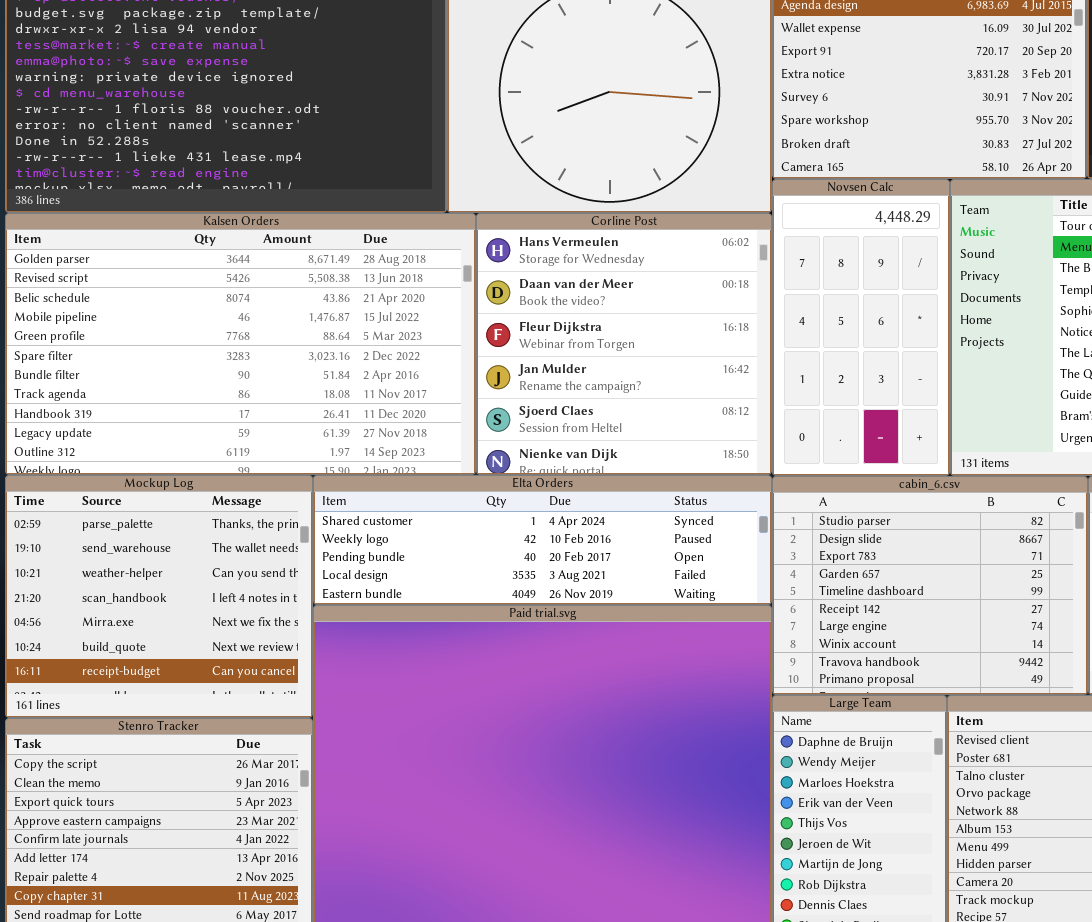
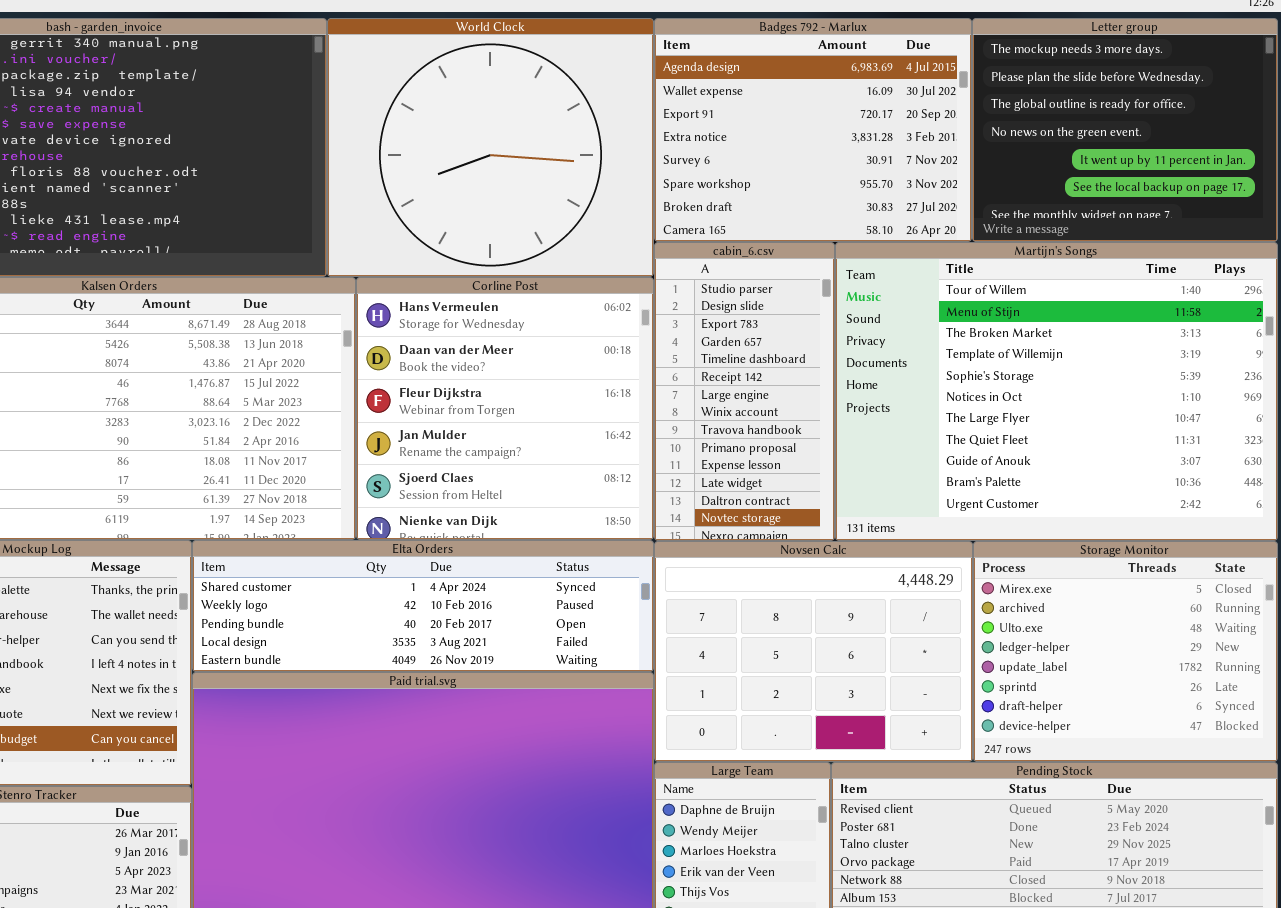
Novsen Calc: [772,179,950,476] -> [654,541,973,762], moved, resized
cabin_6.csv: [772,476,1088,695] -> [654,242,835,541], moved, resized

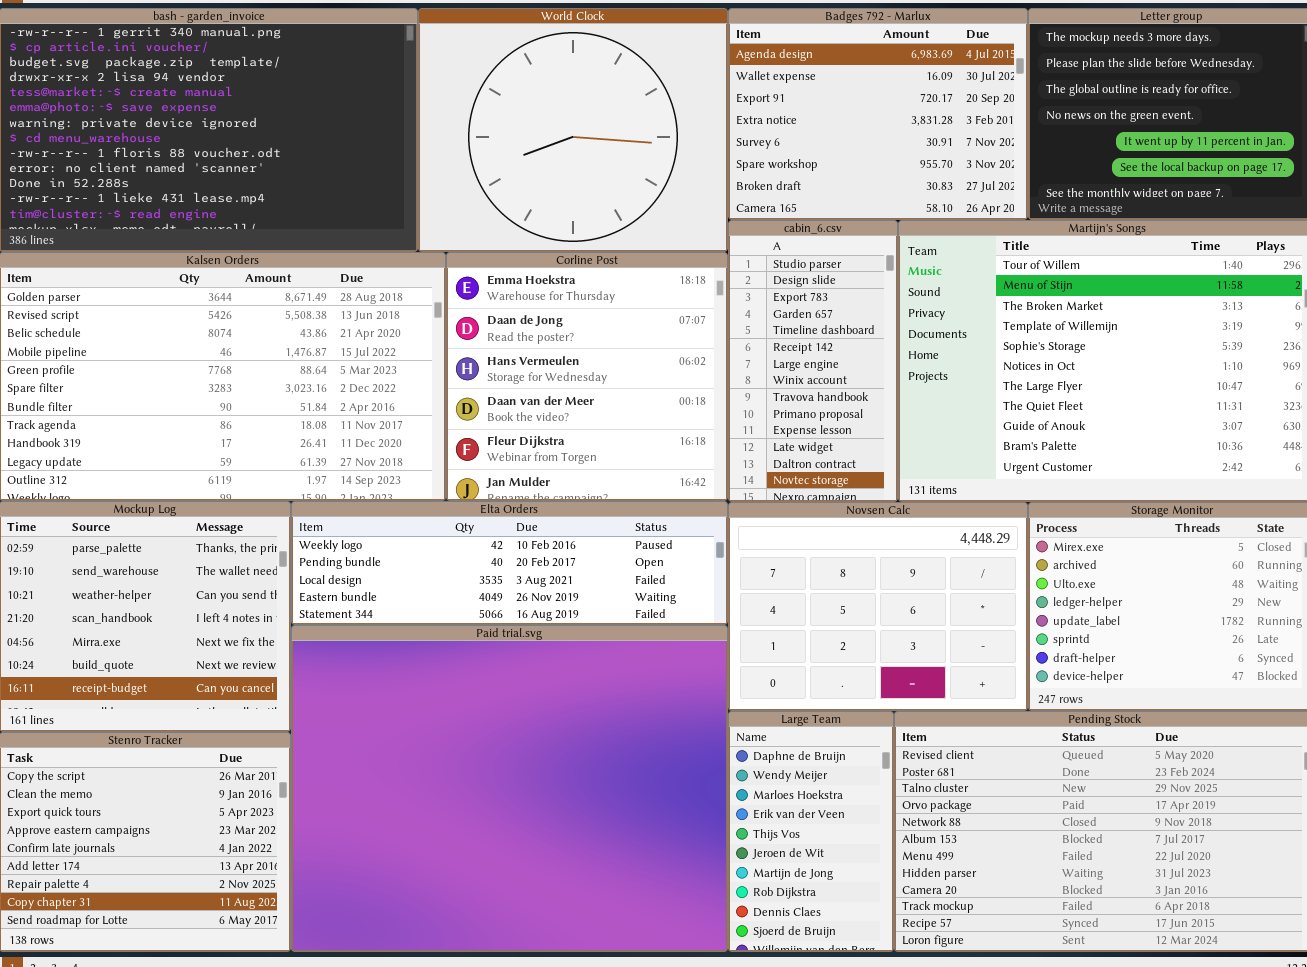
Corline Post: [356,277,654,540] -> [446,252,728,501], scrolled up 2 rows
Elta Orders: [192,540,654,672] -> [291,501,728,625], scrolled down 1 row

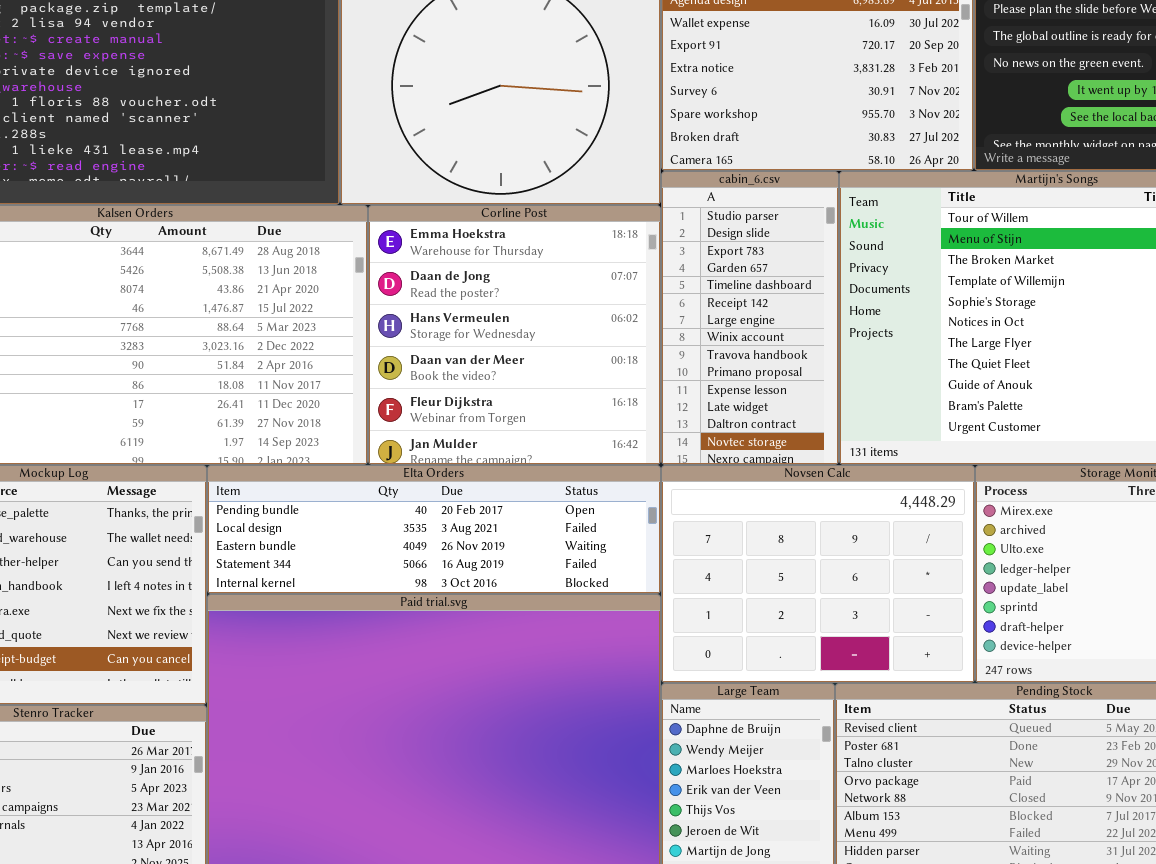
Elta Orders: [291,501,728,625] -> [207,465,661,594], scrolled down 1 row

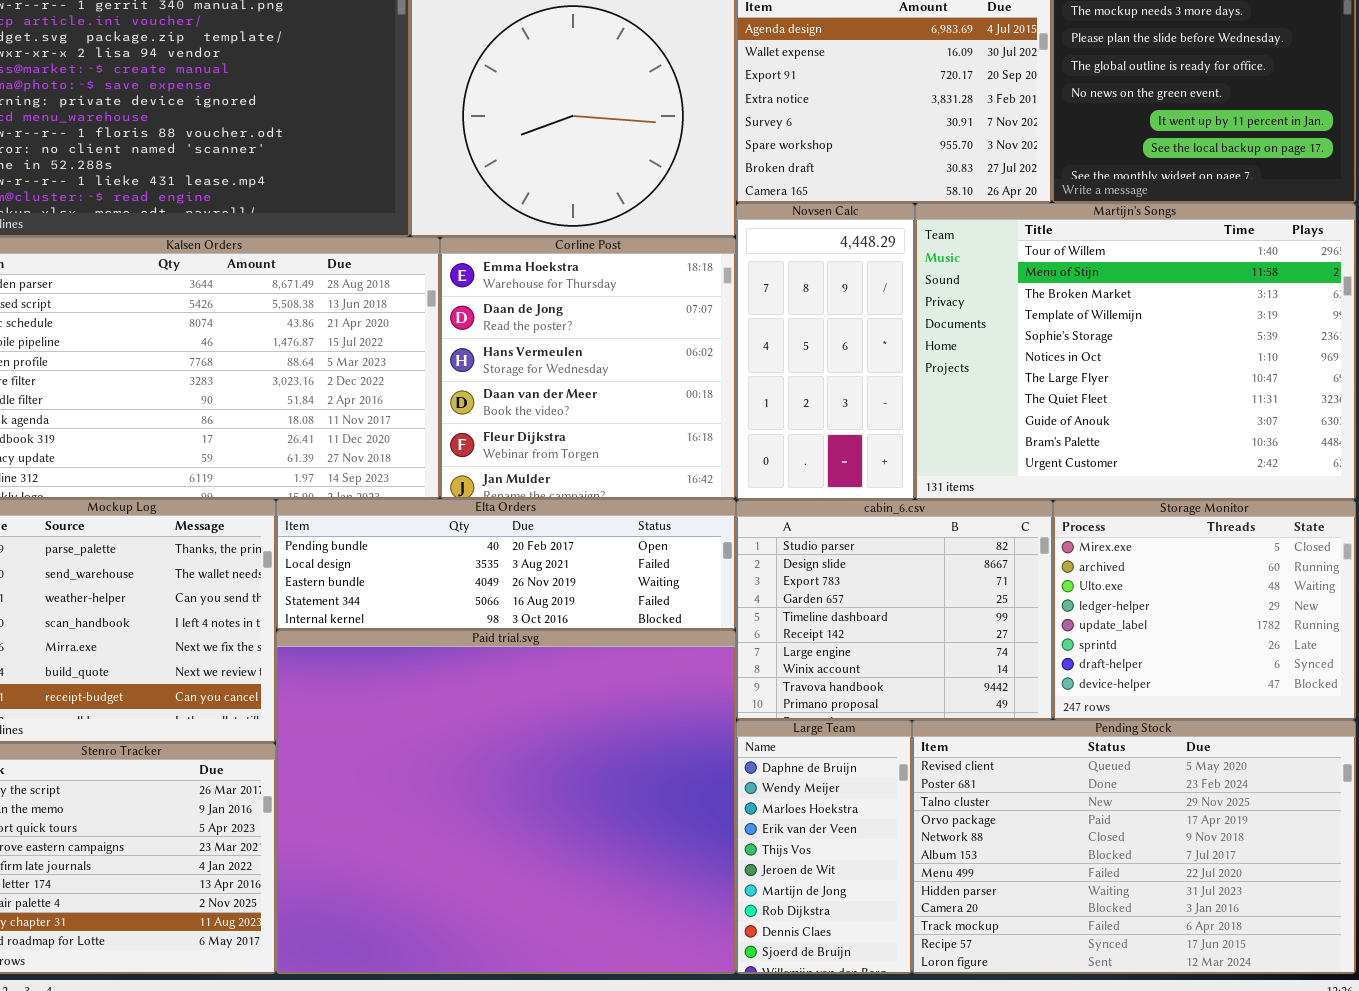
cabin_6.csv: [661,171,839,465] -> [736,500,1053,720], moved, resized
Novsen Calc: [661,465,975,683] -> [736,203,915,500], moved, resized

